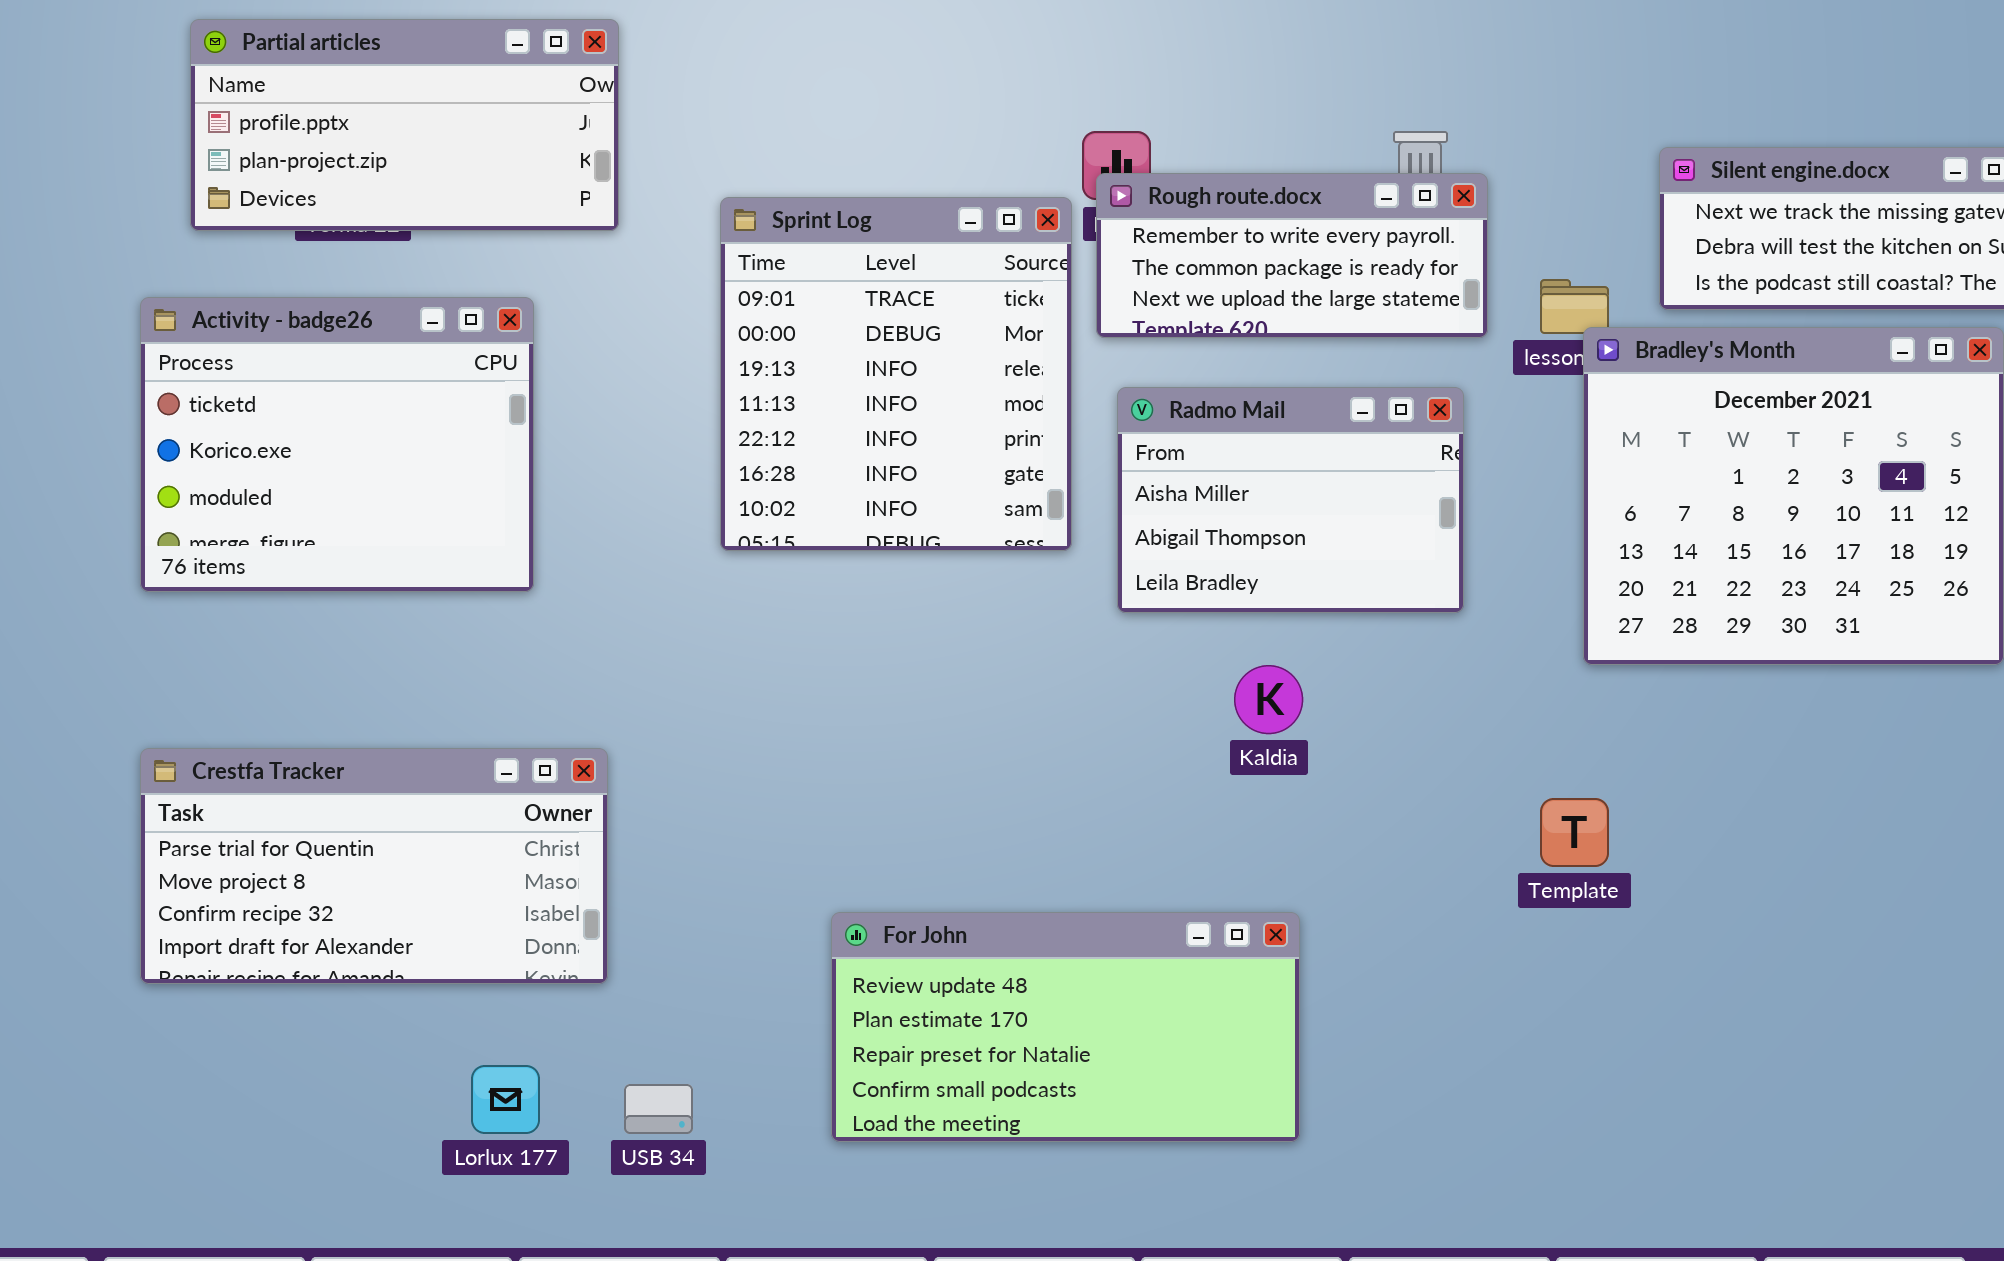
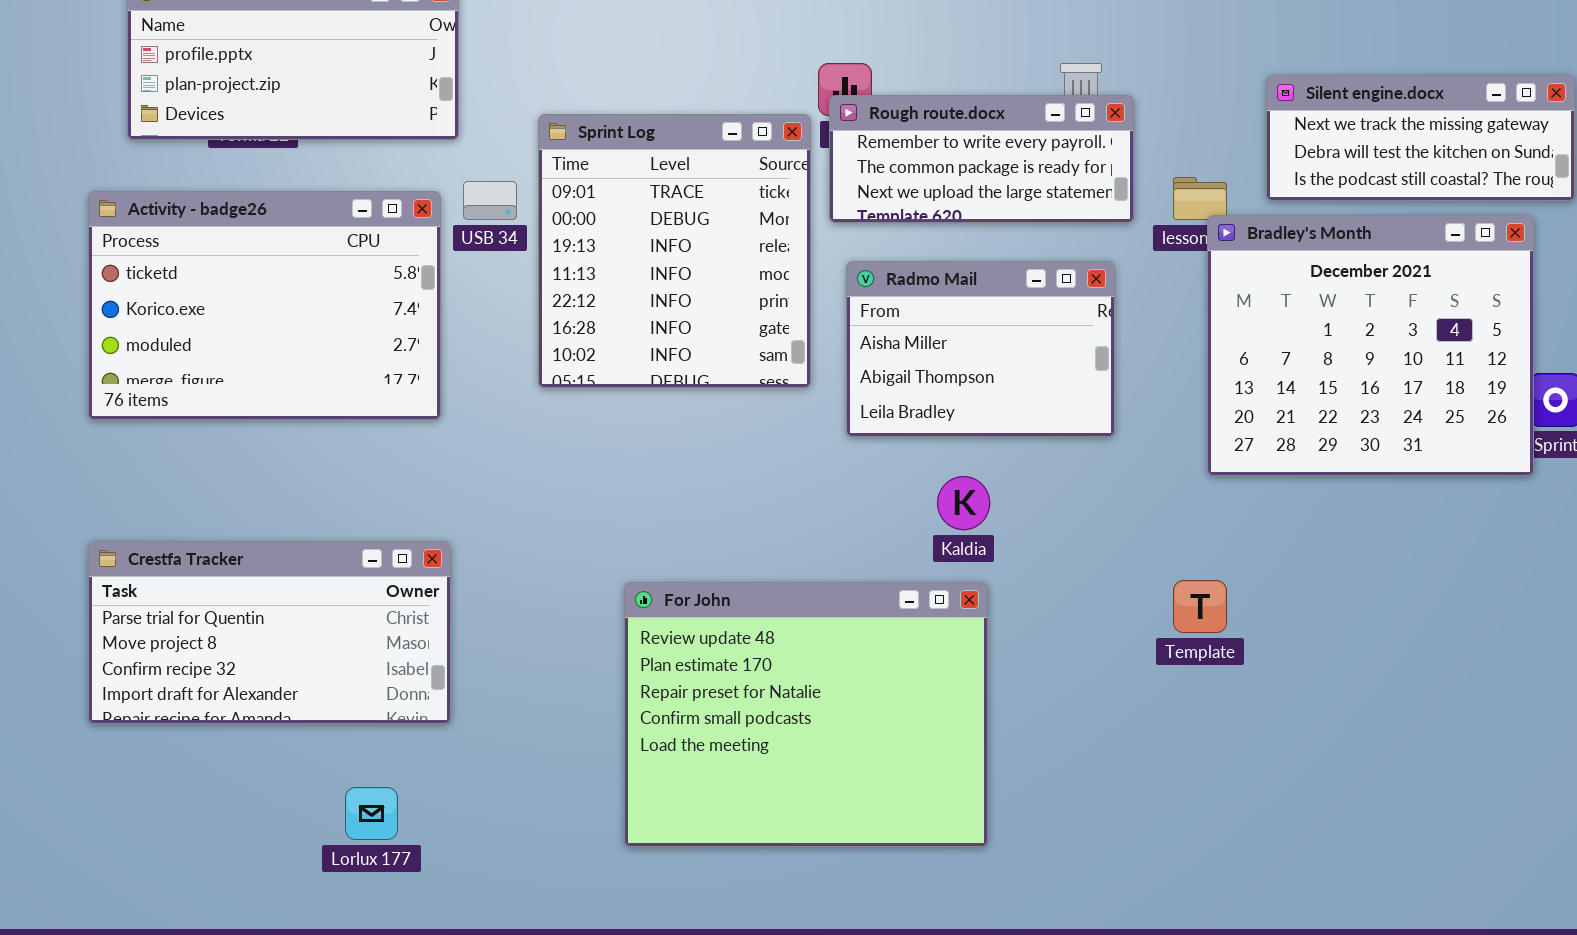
Activity - badge26: [140,297,534,592] -> [88,191,441,420], resized
For John: [831,912,1300,1142] -> [624,582,988,847], resized
USB 34: [624,1084,693,1134] -> [463,181,517,220], moved

